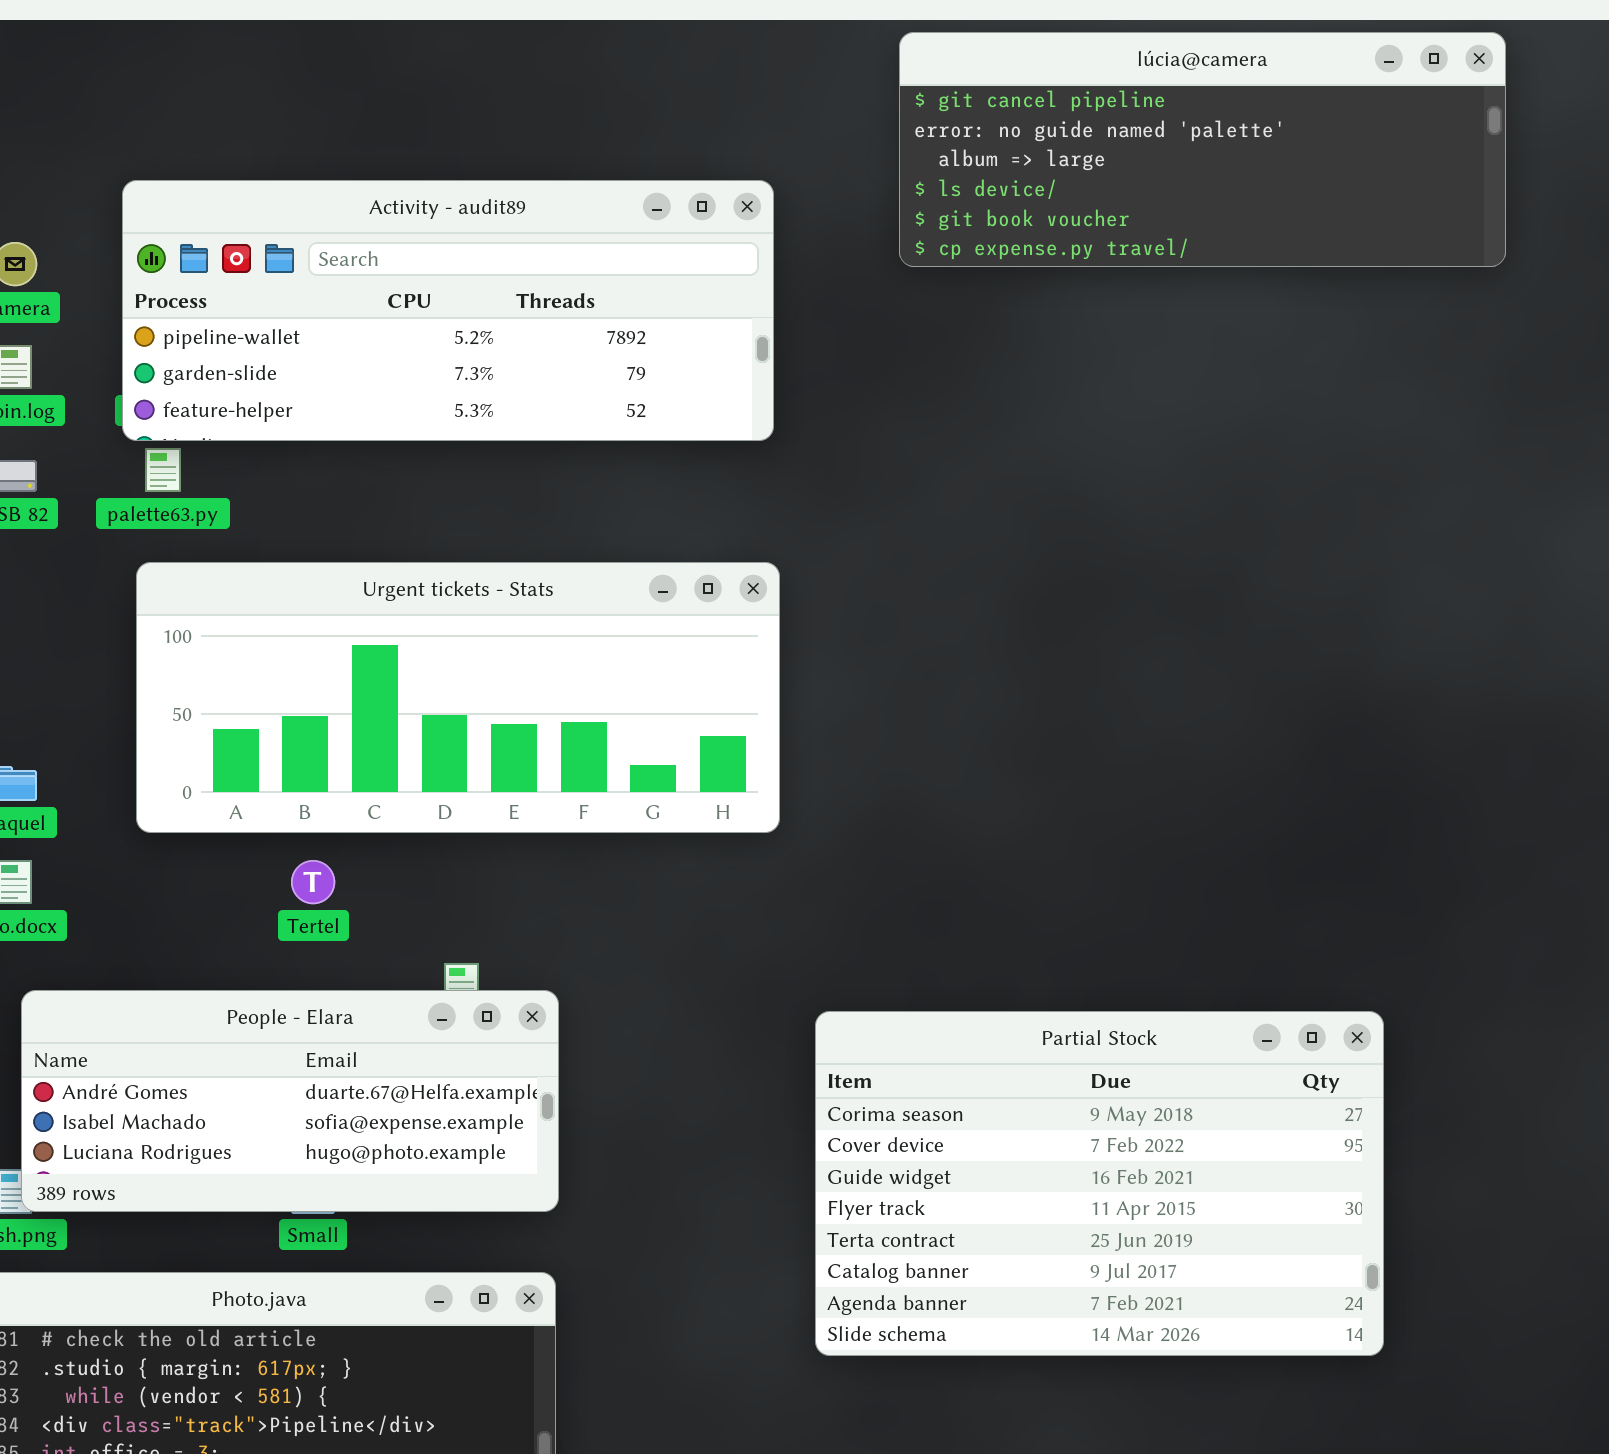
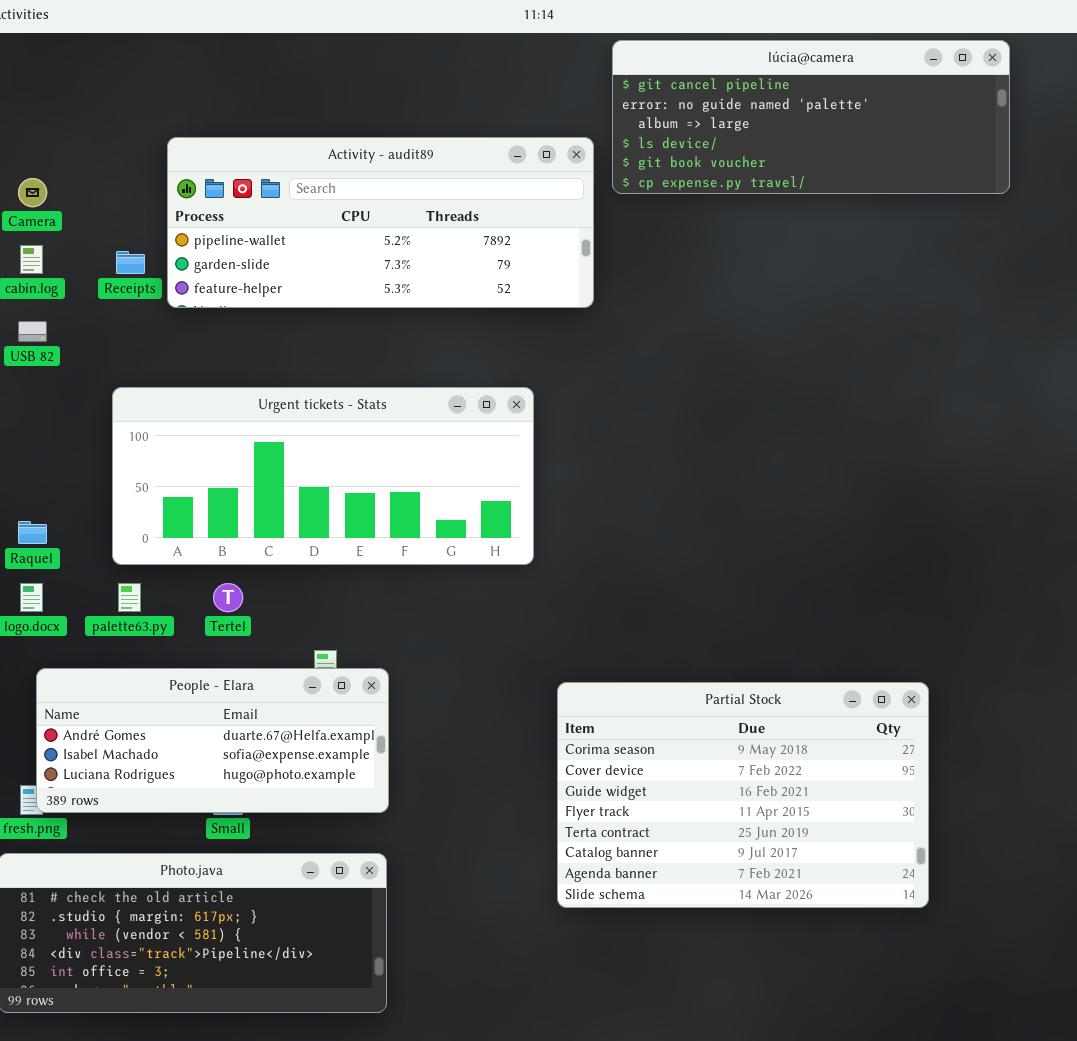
Activity - audit89: [122,180,774,441] -> [167,137,594,308], moved
palette63.py: [145,448,181,492] -> [118,583,141,612], moved

